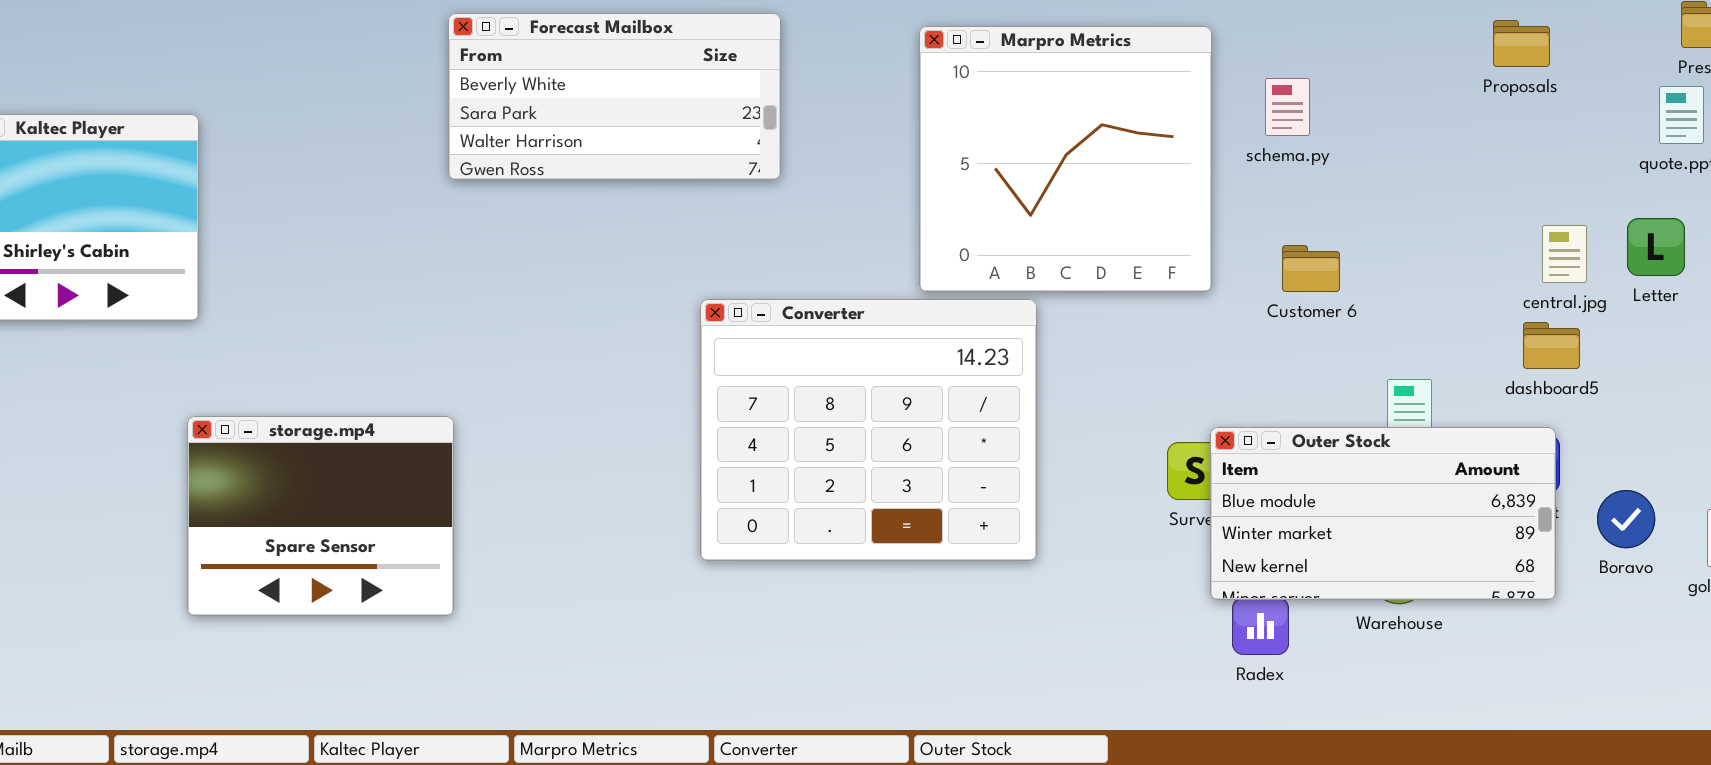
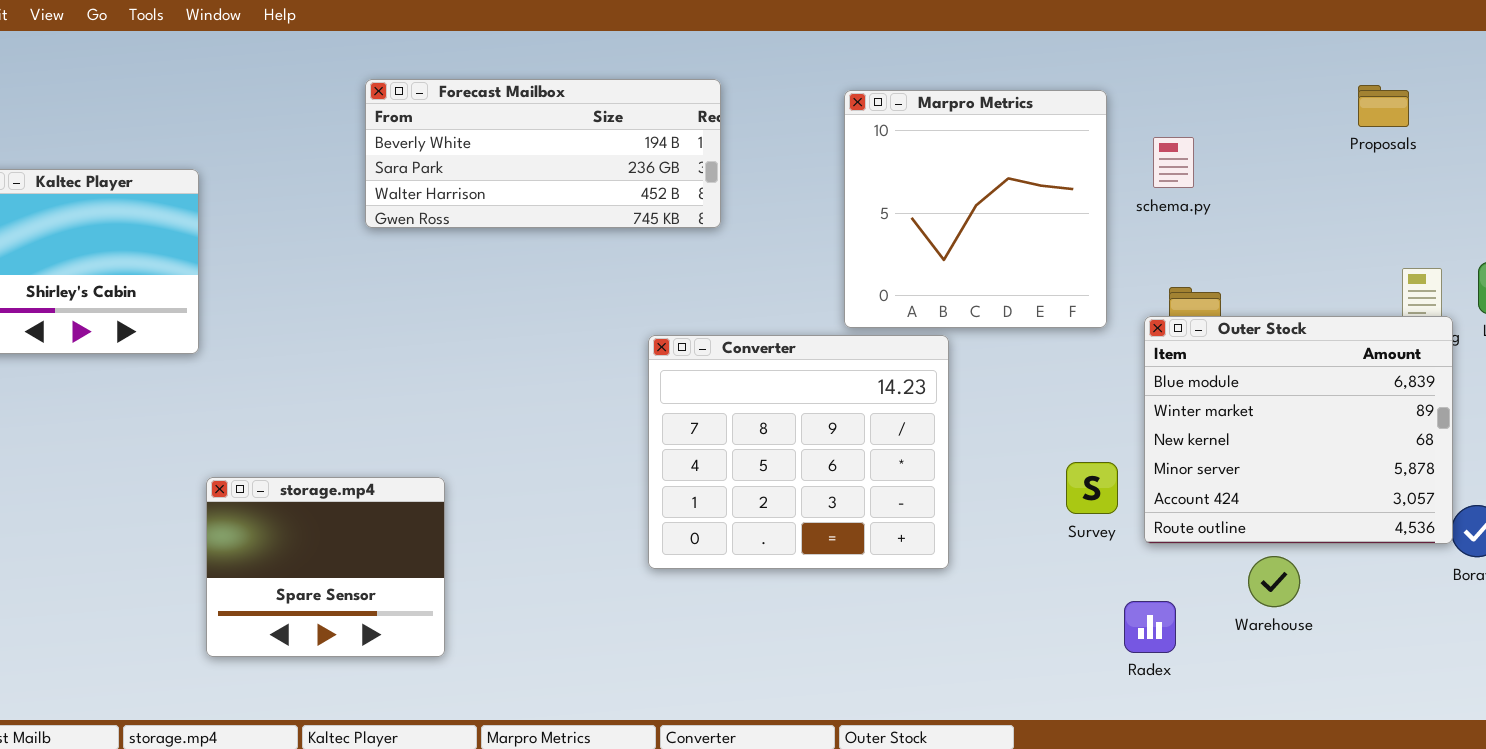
Forecast Mailbox: [448,13,781,180] -> [365,79,721,228], resized
storage.mp4: [187,416,454,616] -> [206,477,445,657], moved
Outer Stock: [1210,427,1556,600] -> [1144,316,1453,544], moved, resized

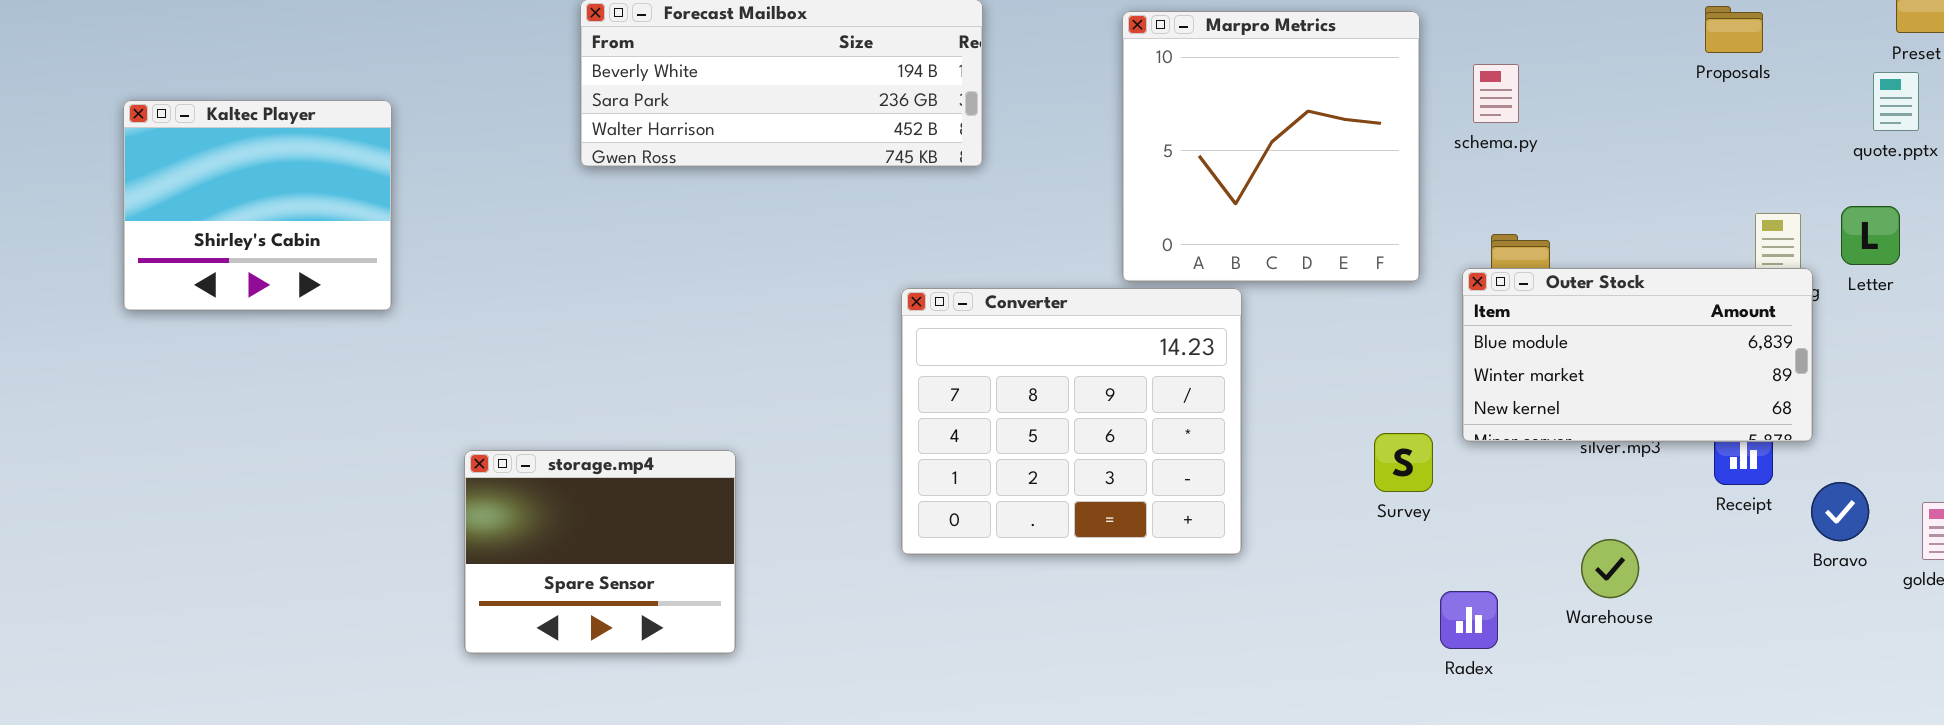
Outer Stock: [1144,316,1453,544] -> [1462,268,1813,442], resized
storage.mp4: [206,477,445,657] -> [464,450,736,654], moved

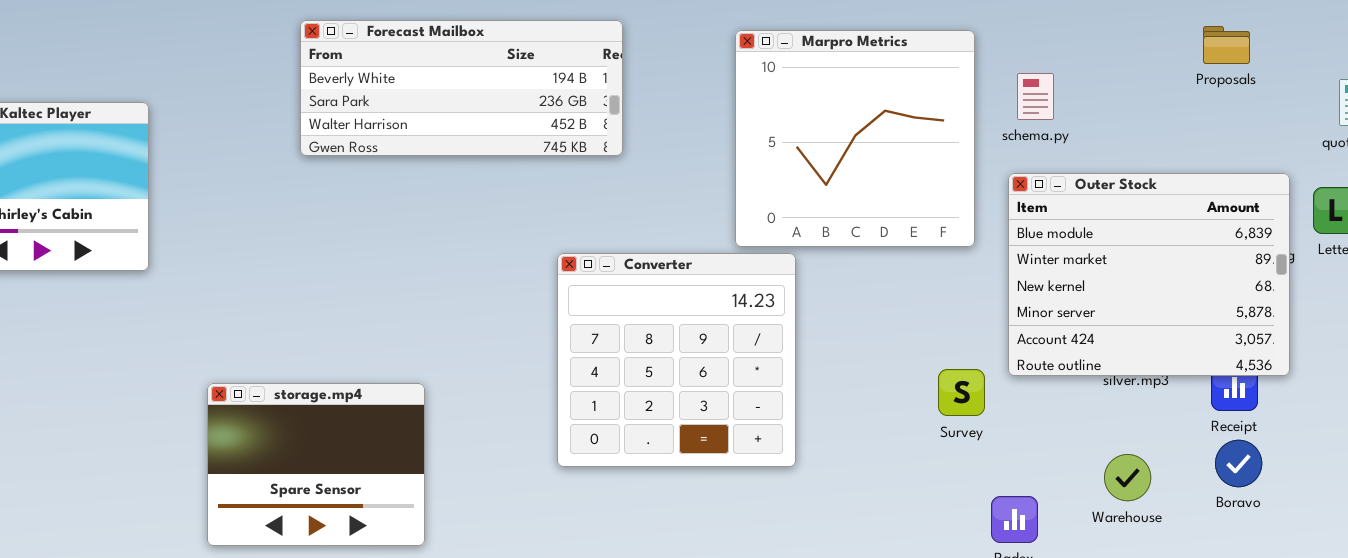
Outer Stock: [1462,268,1813,442] -> [1008,173,1290,376], resized
Converter: [901,288,1242,555] -> [557,253,796,467], resized
Boravo: [1811,482,1869,541] -> [1215,440,1262,487], moved

